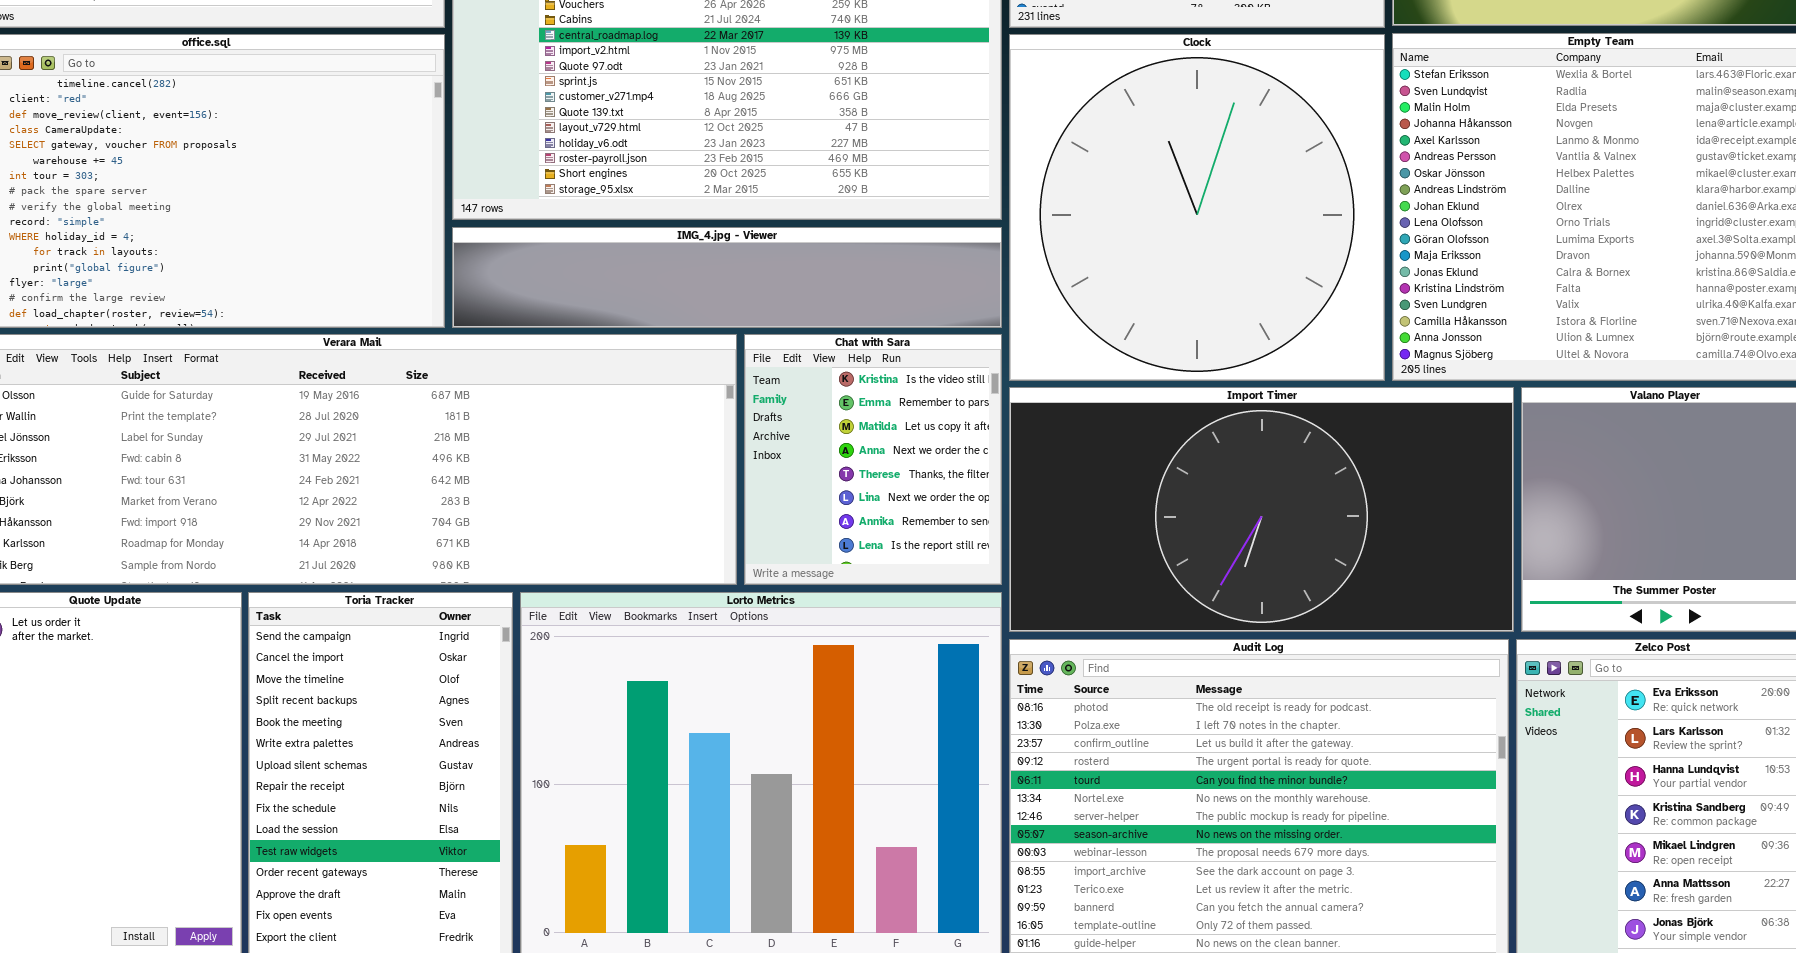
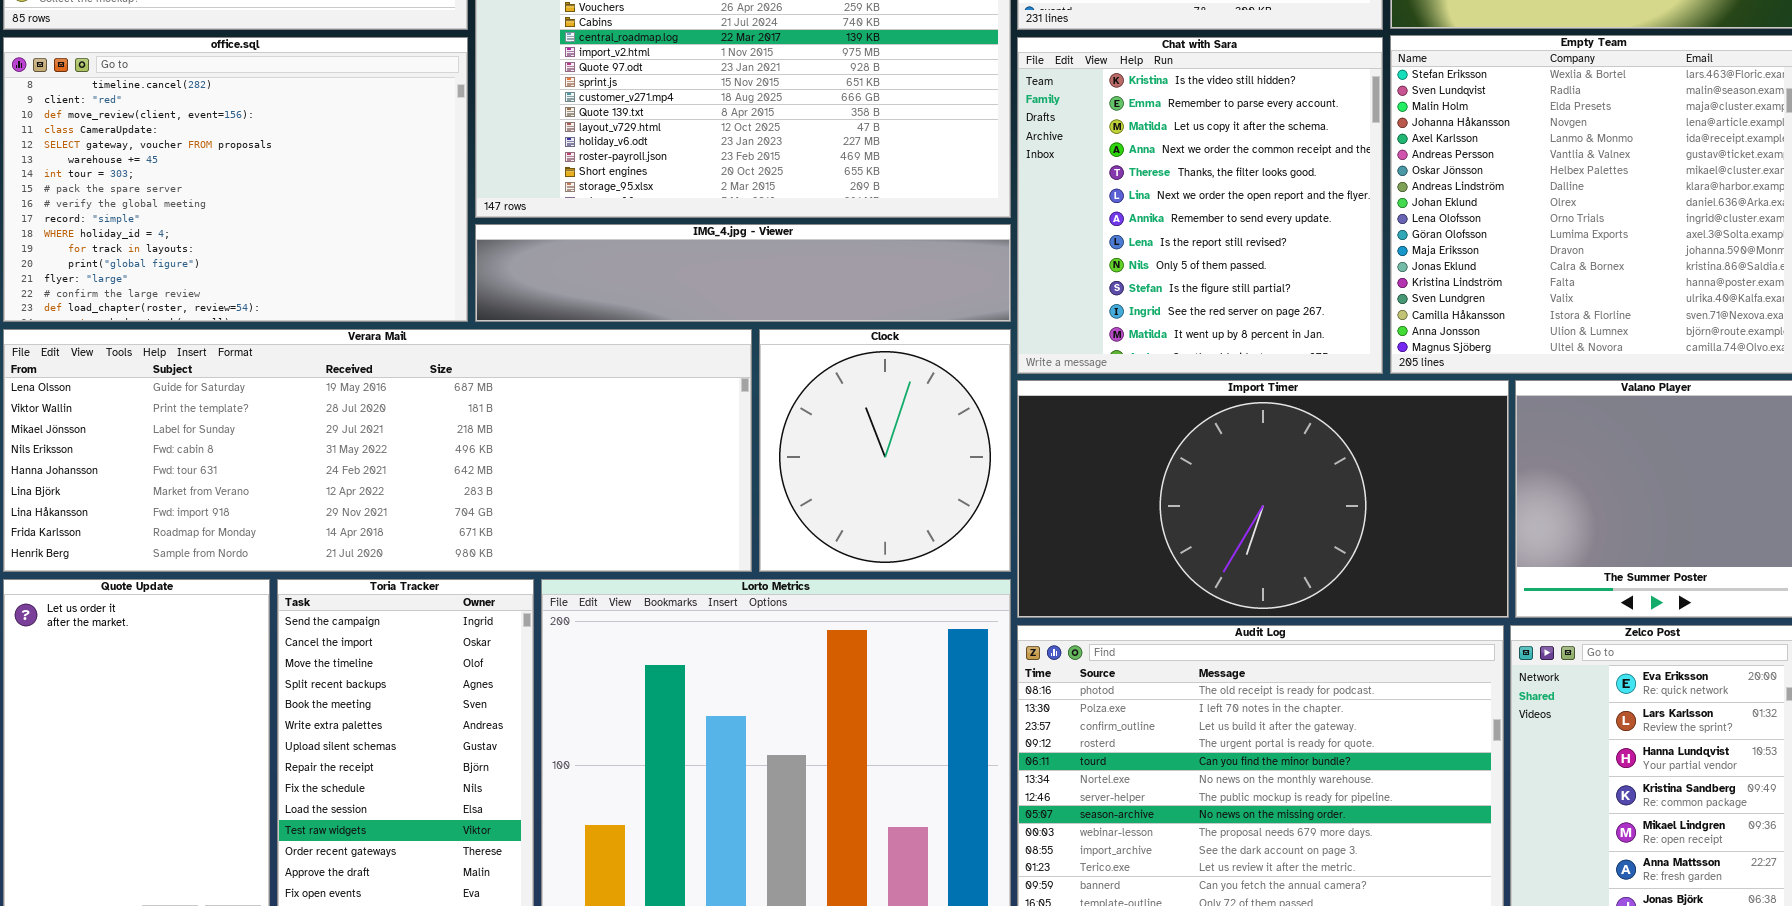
Clock: [1009,34,1385,381] -> [759,329,1011,572], moved, resized
Chat with Sara: [744,334,1002,585] -> [1017,37,1383,374], moved, resized

